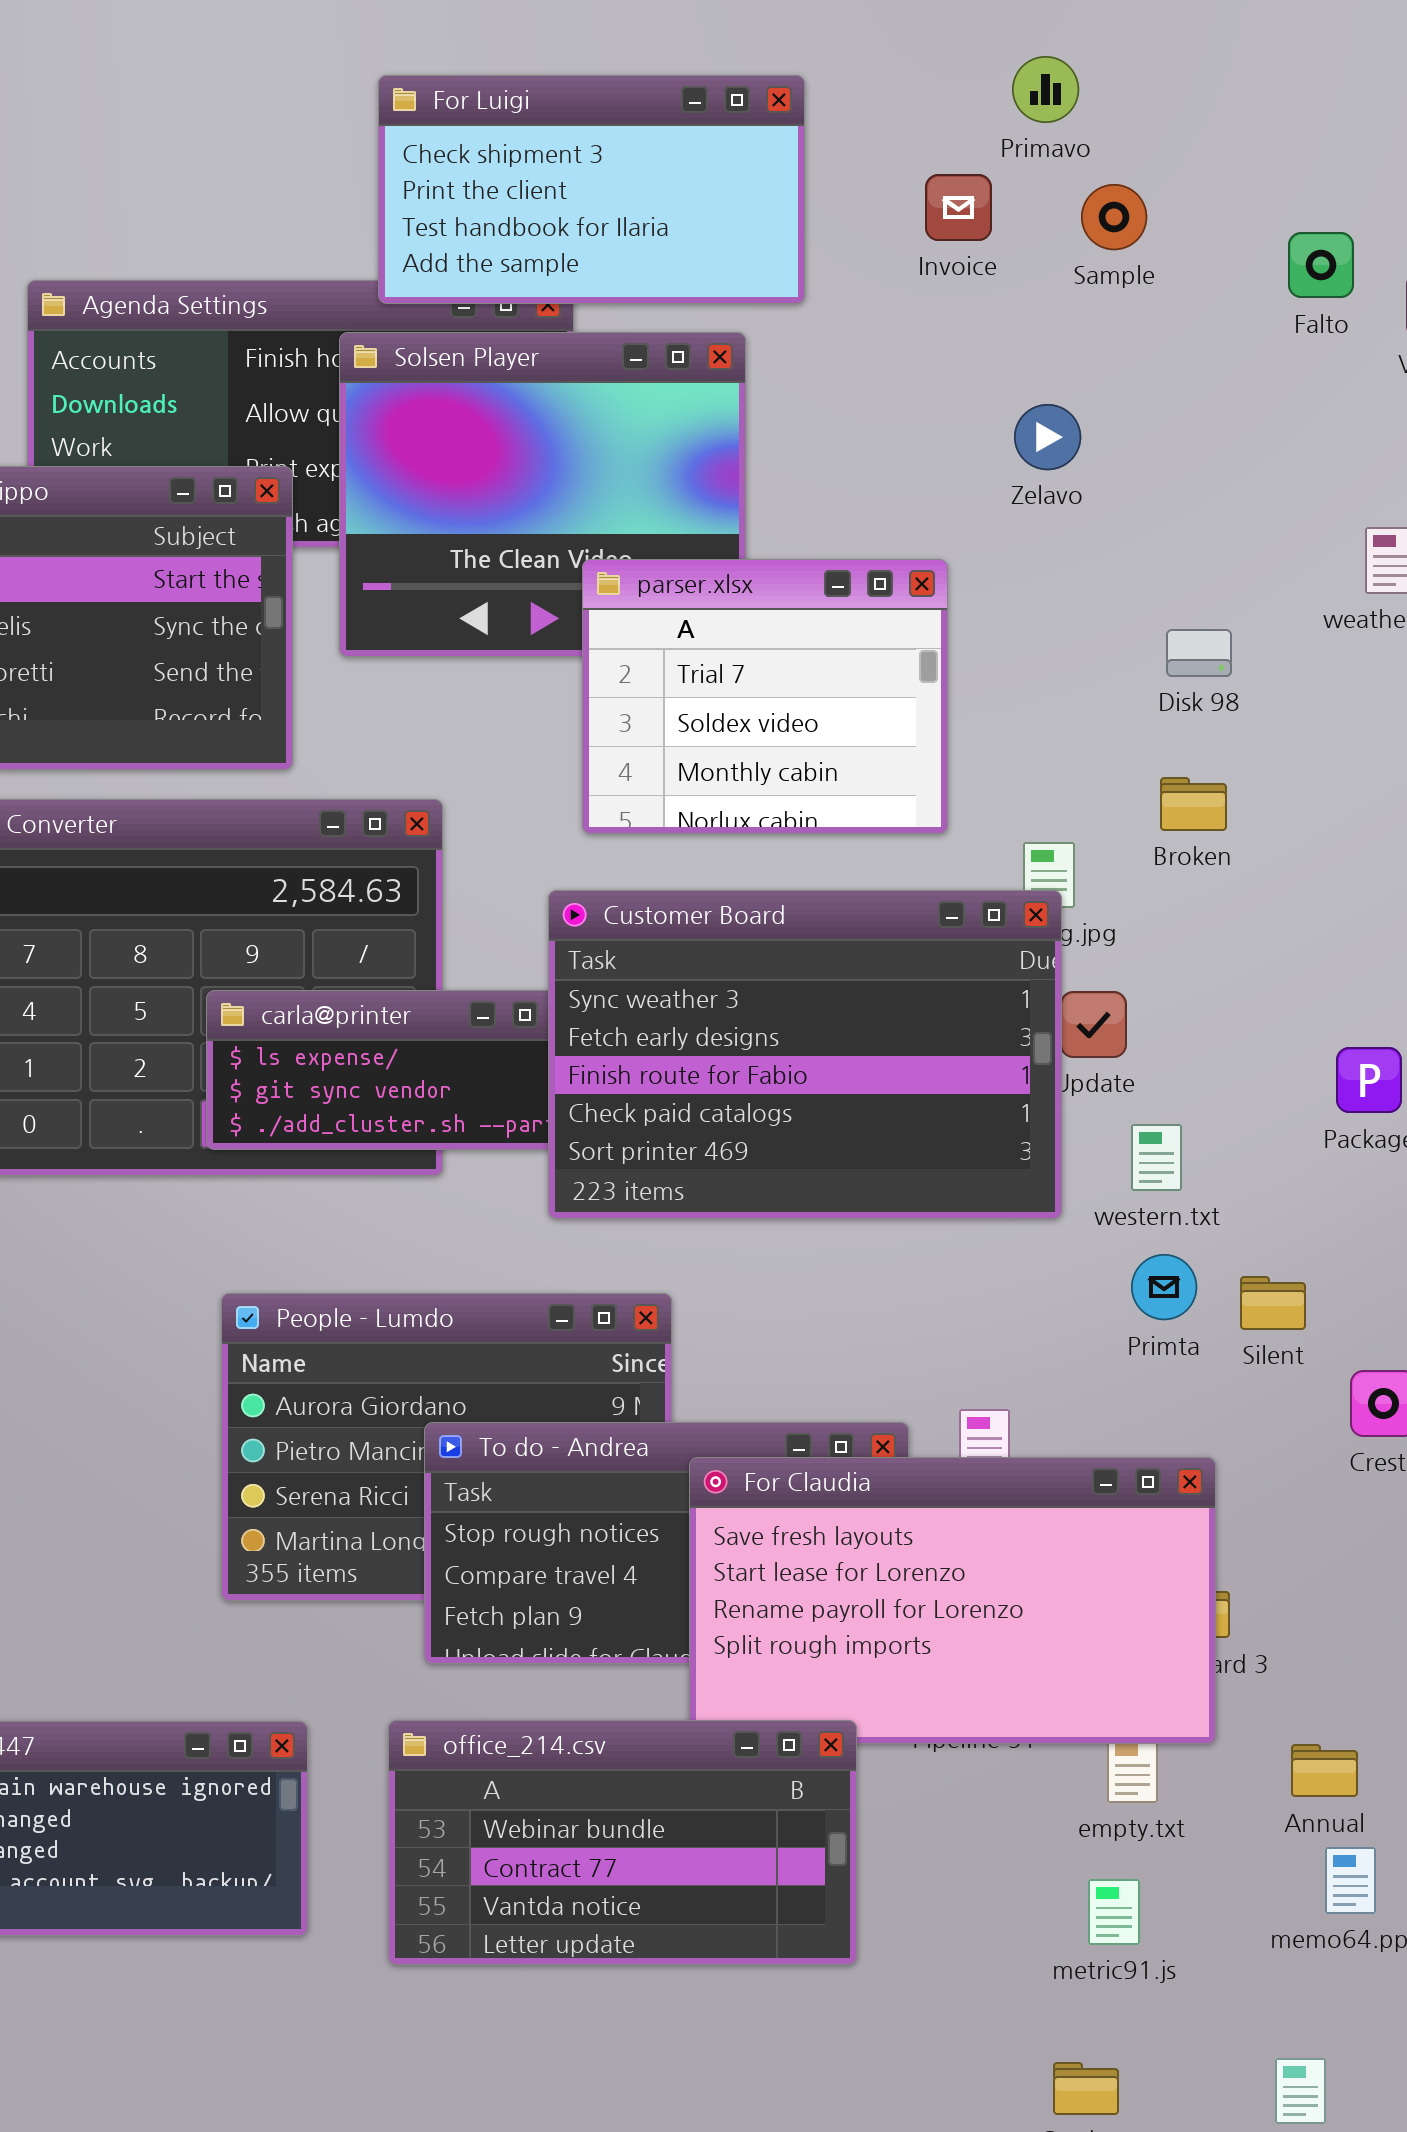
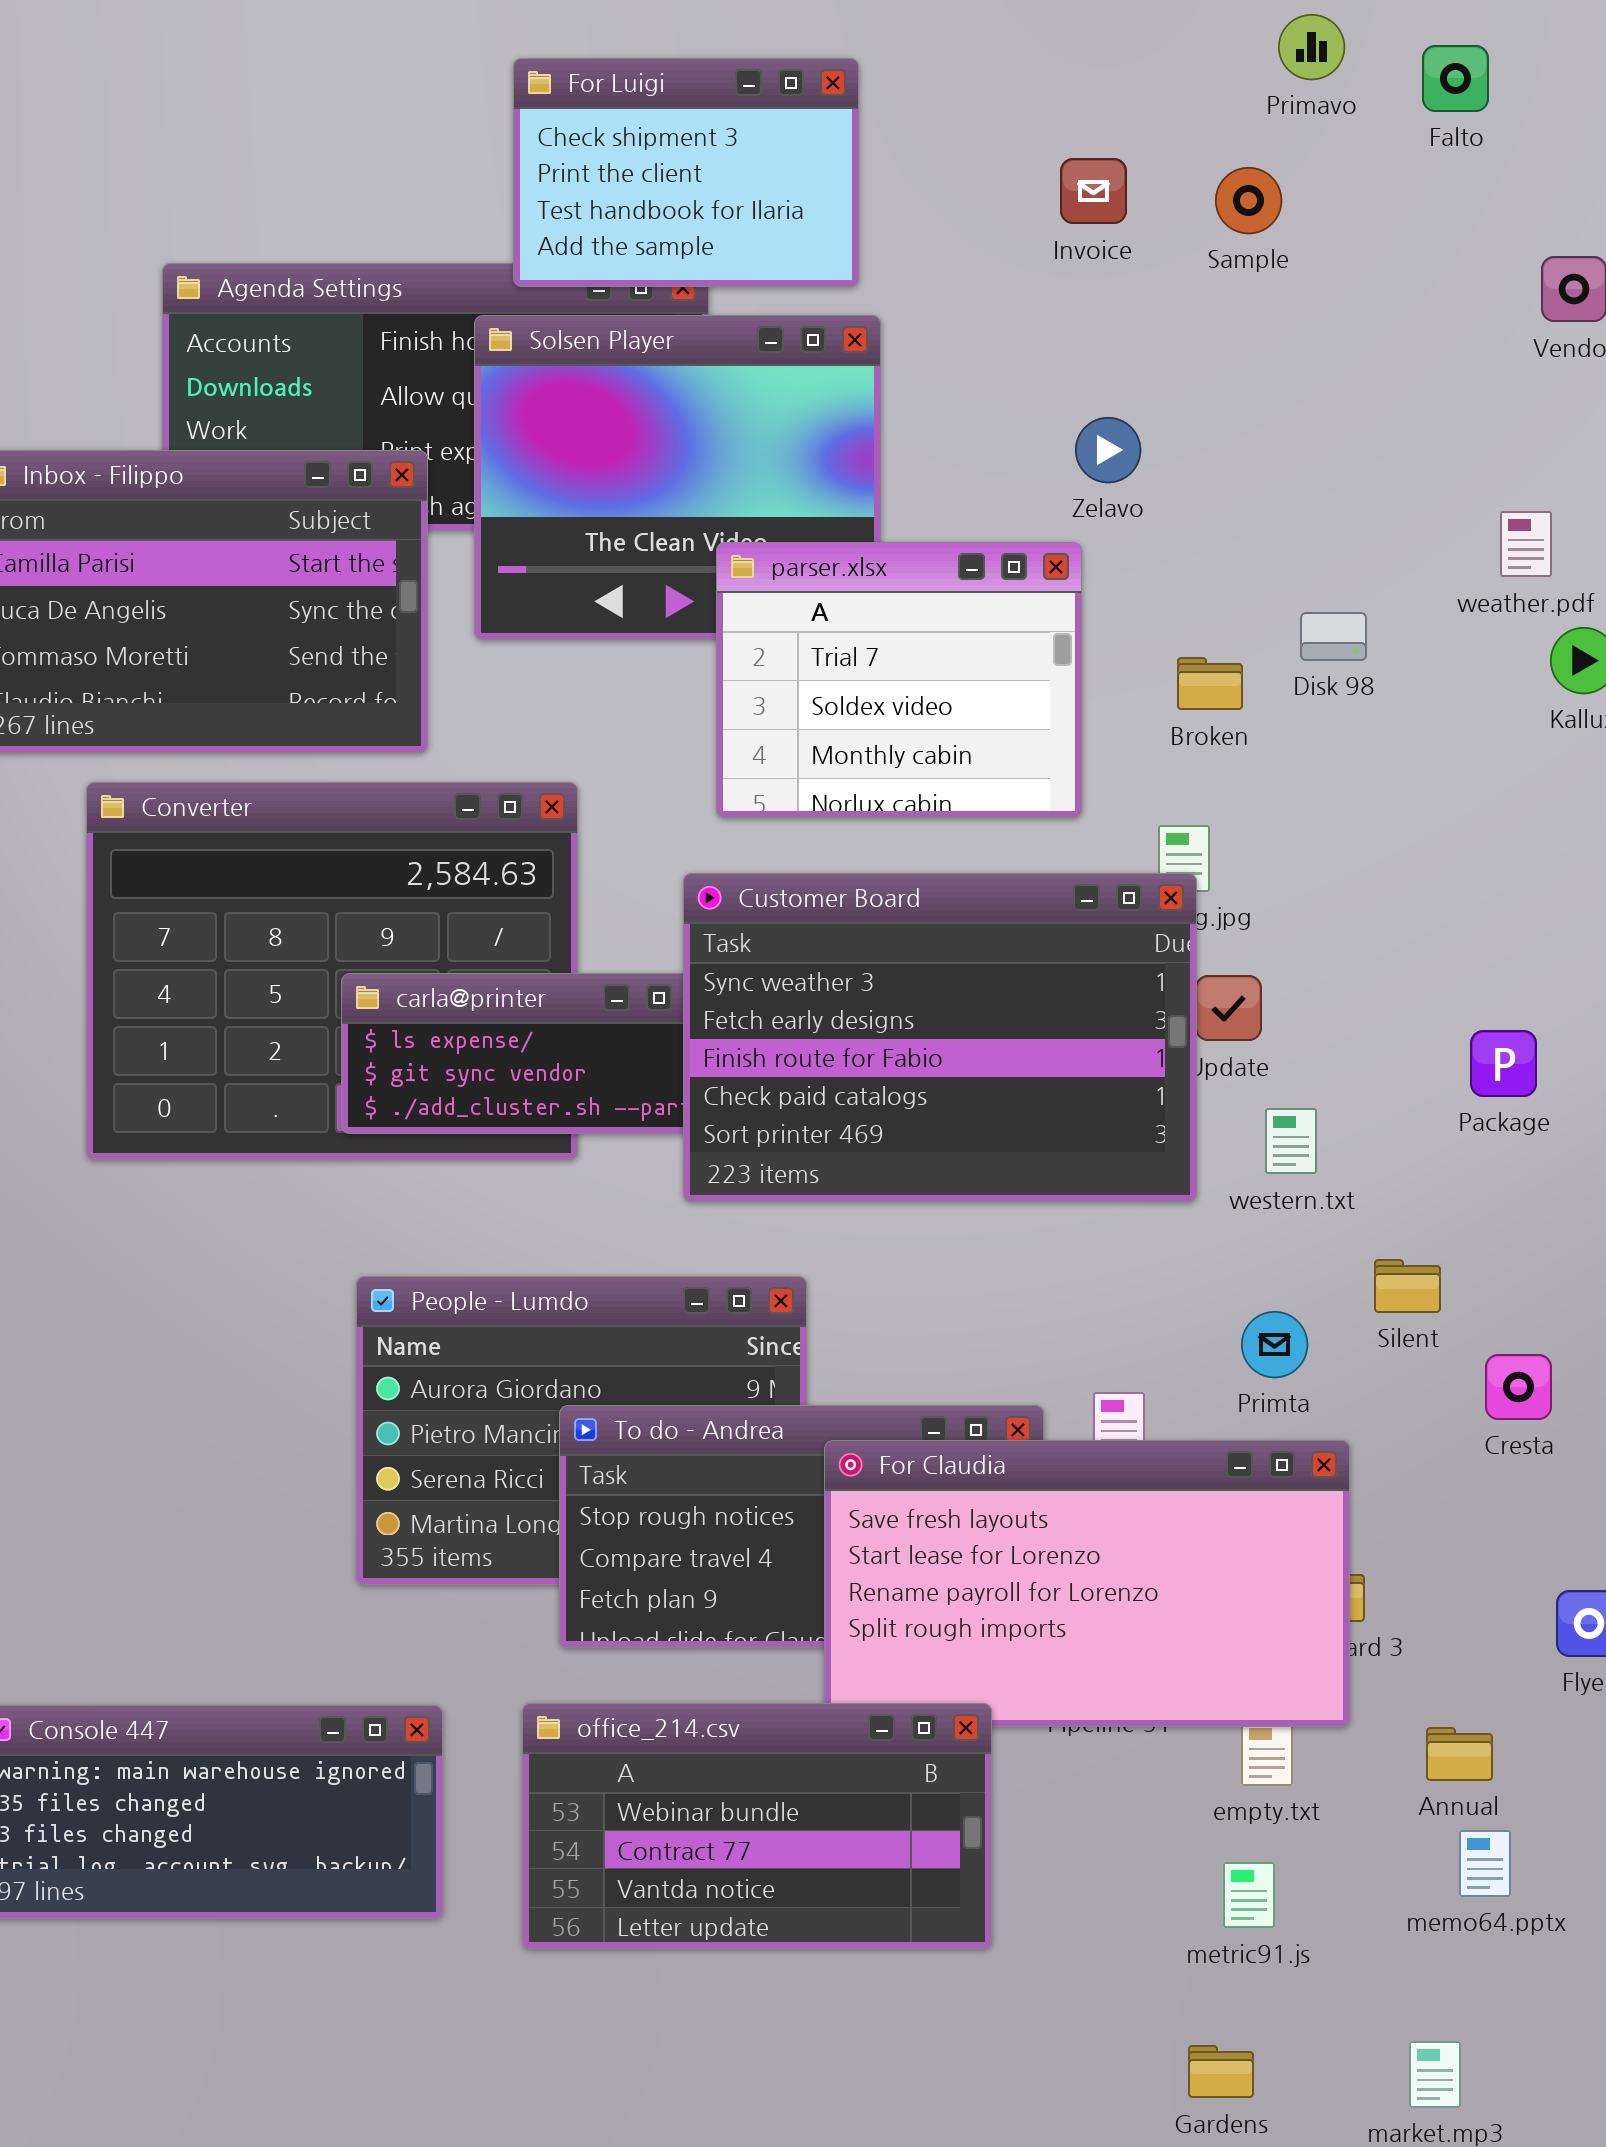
Primavo: [1012,56,1079,123] -> [1278,14,1345,80], moved
For Luigi: [378,75,805,304] -> [513,58,859,287], resized
Falto: [1288,232,1354,298] -> [1422,45,1489,112], moved
Zelavo: [1014,404,1081,470] -> [1075,417,1141,483], moved
Broken: [1160,777,1227,831] -> [1177,657,1243,710], moved
Primta: [1131,1254,1197,1320] -> [1241,1311,1308,1378], moved

